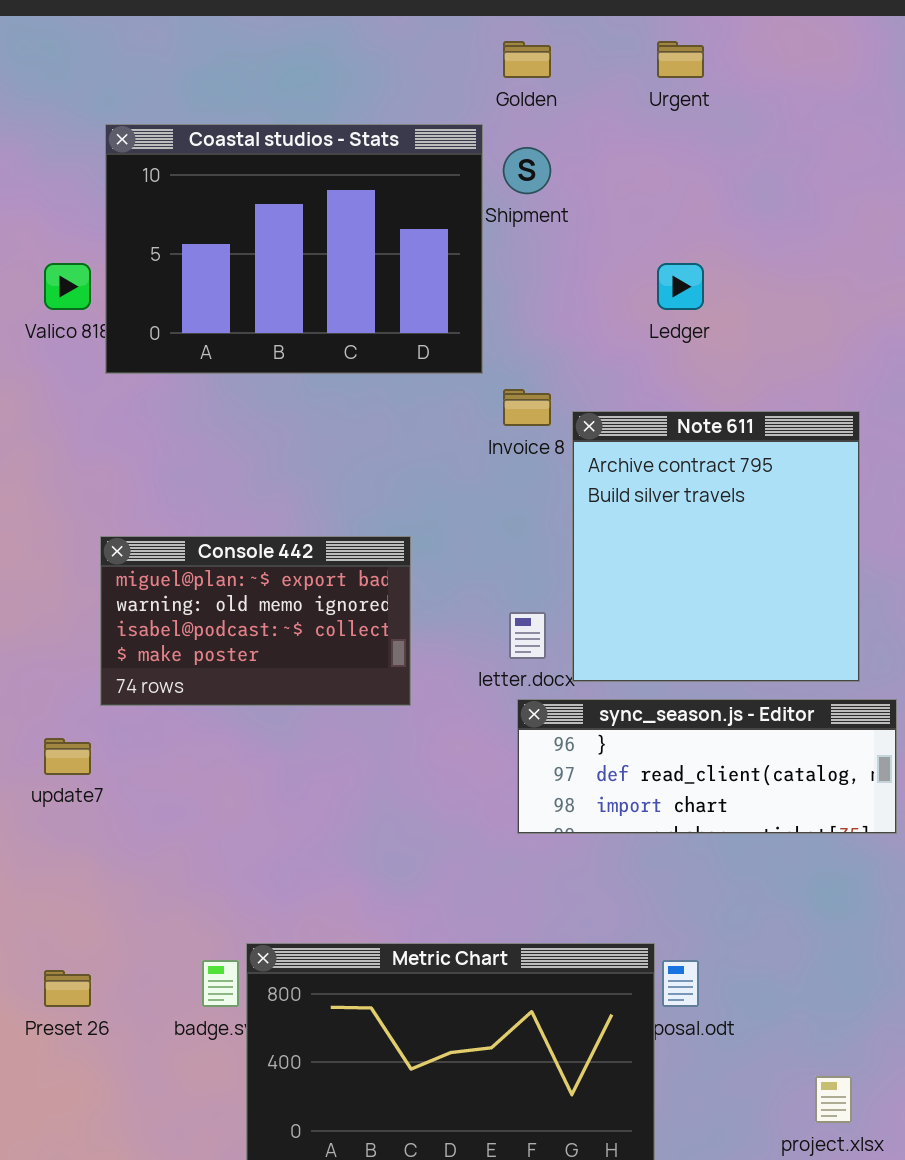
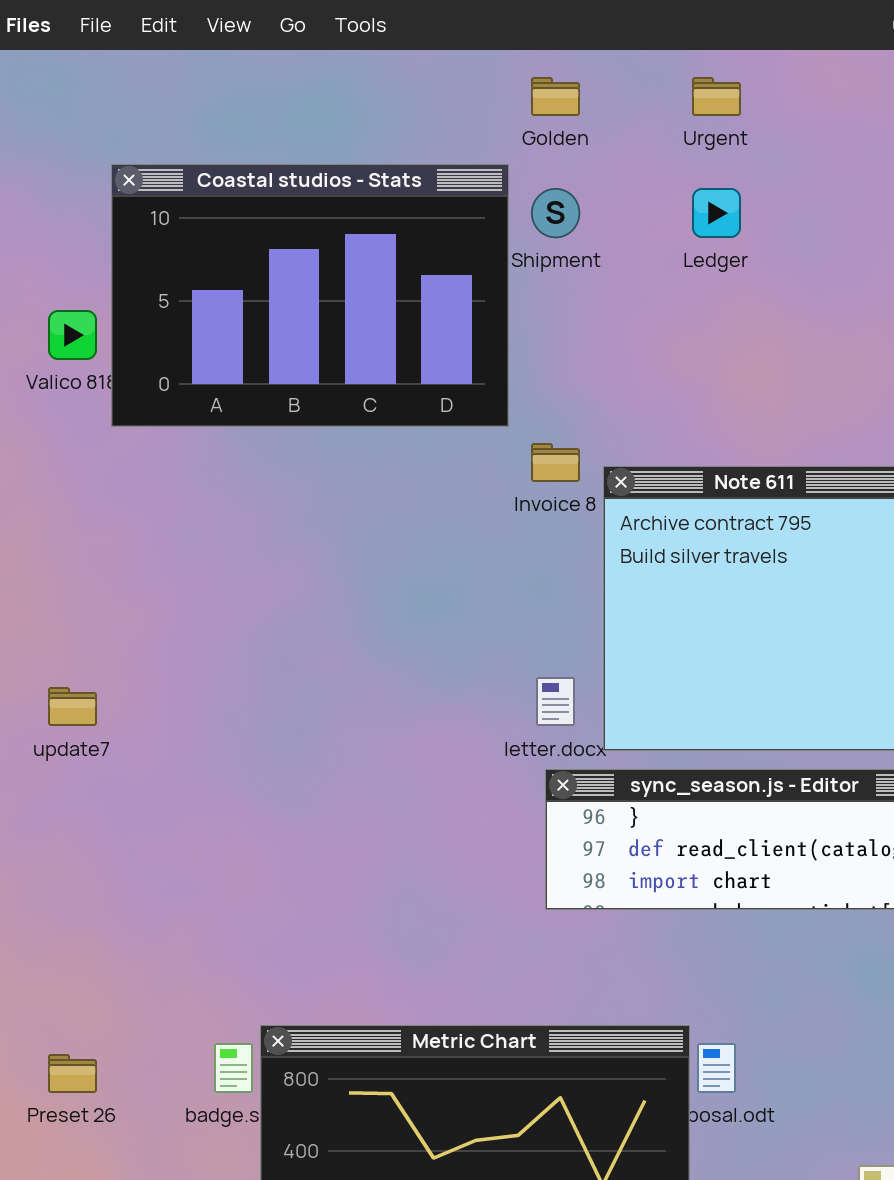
Ledger: [657,263,704,310] -> [692,188,741,238], moved
Console 442: [100,536,411,706] -> none, closed
update7: [44,738,91,775] -> [48,687,97,726], moved

